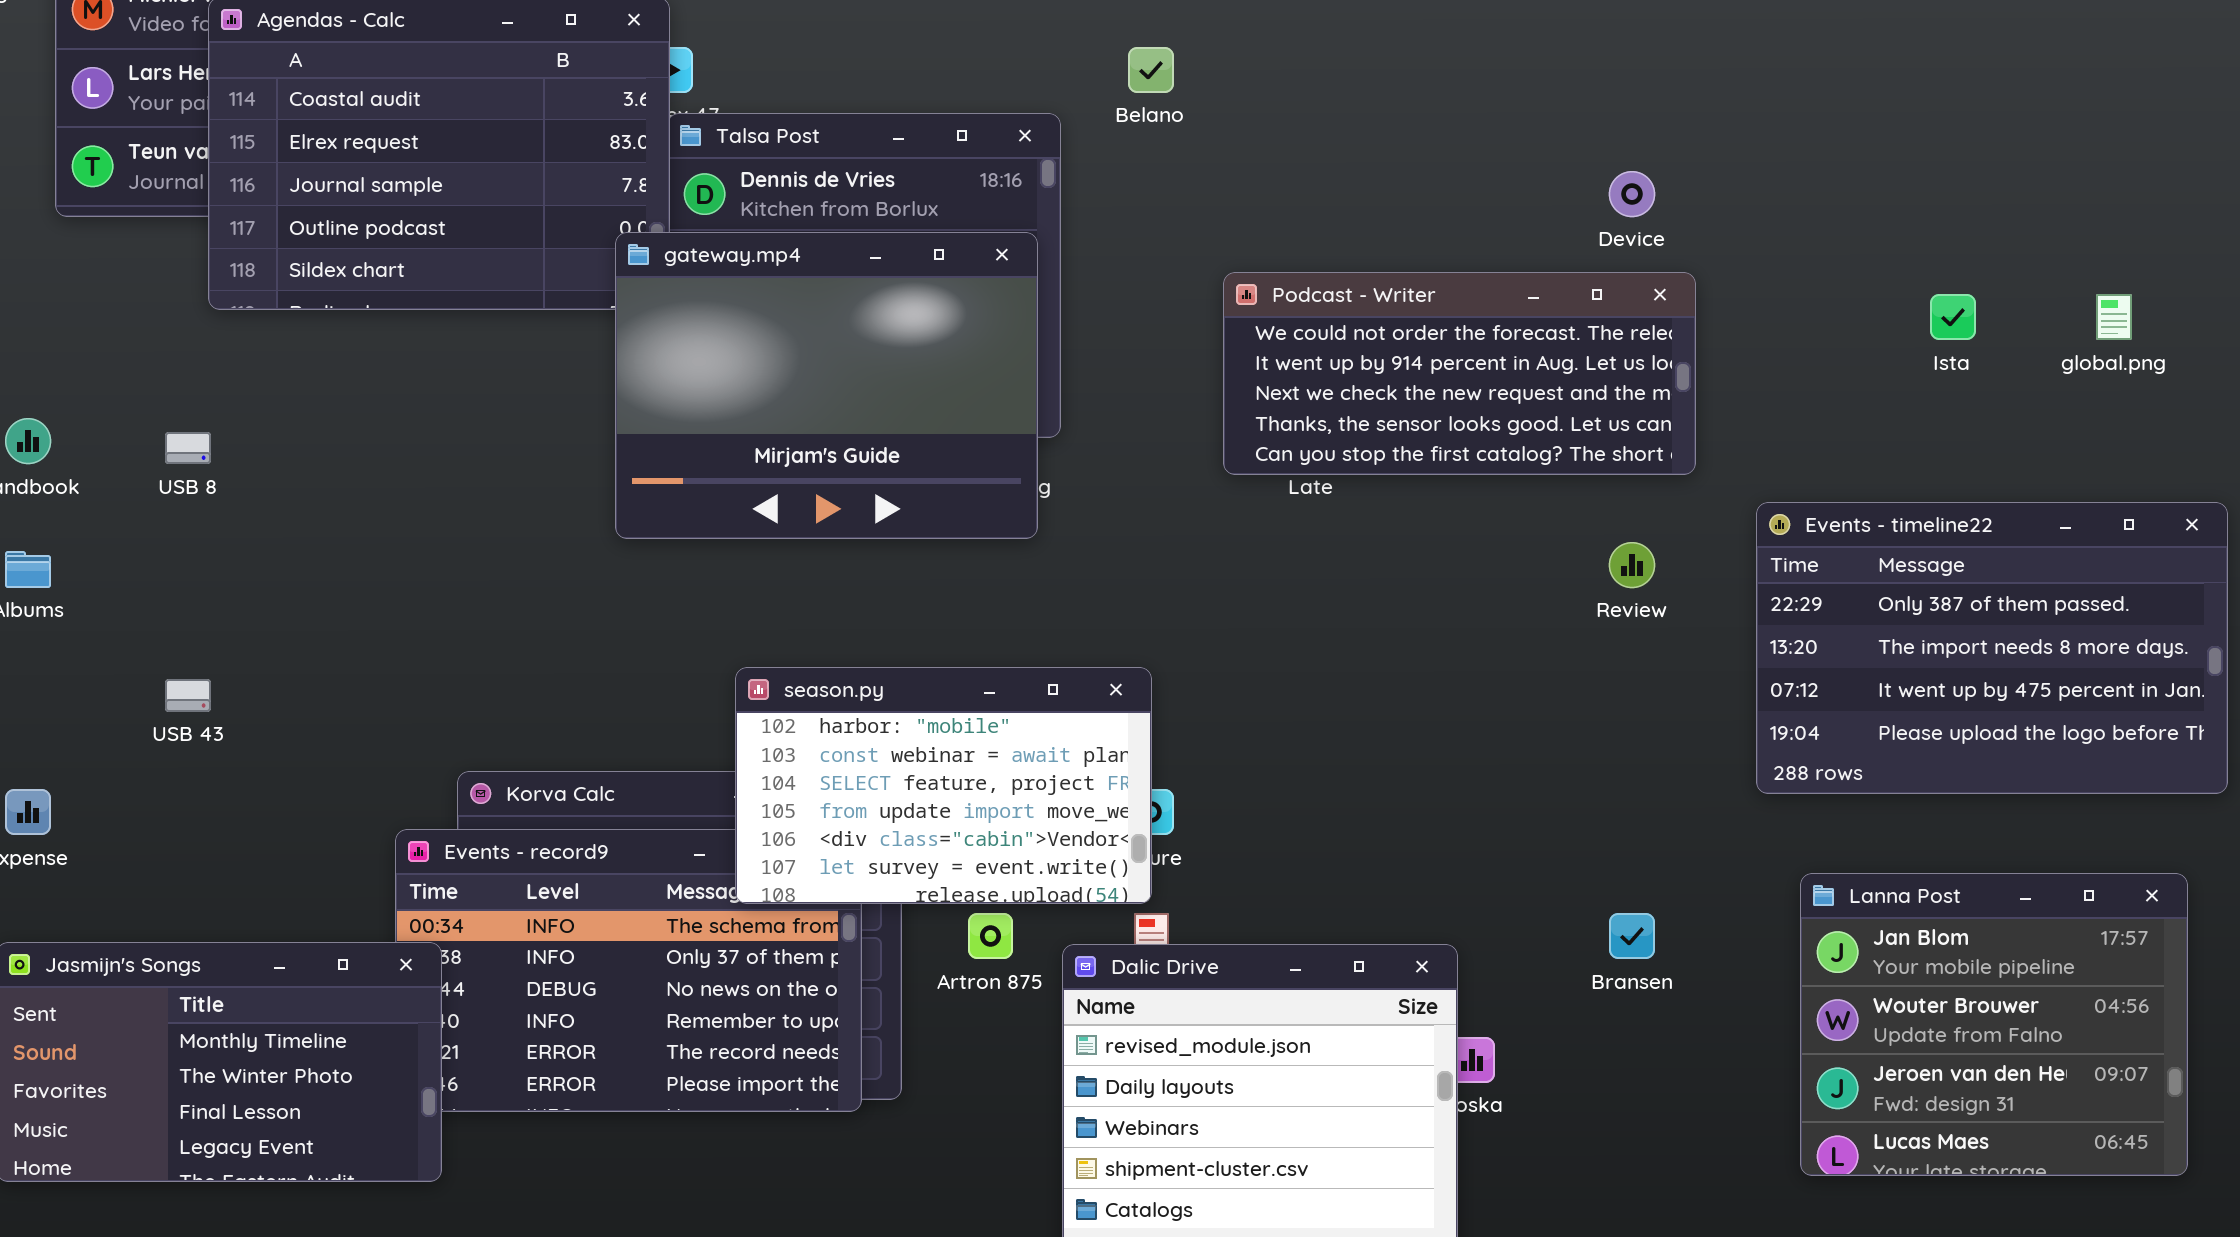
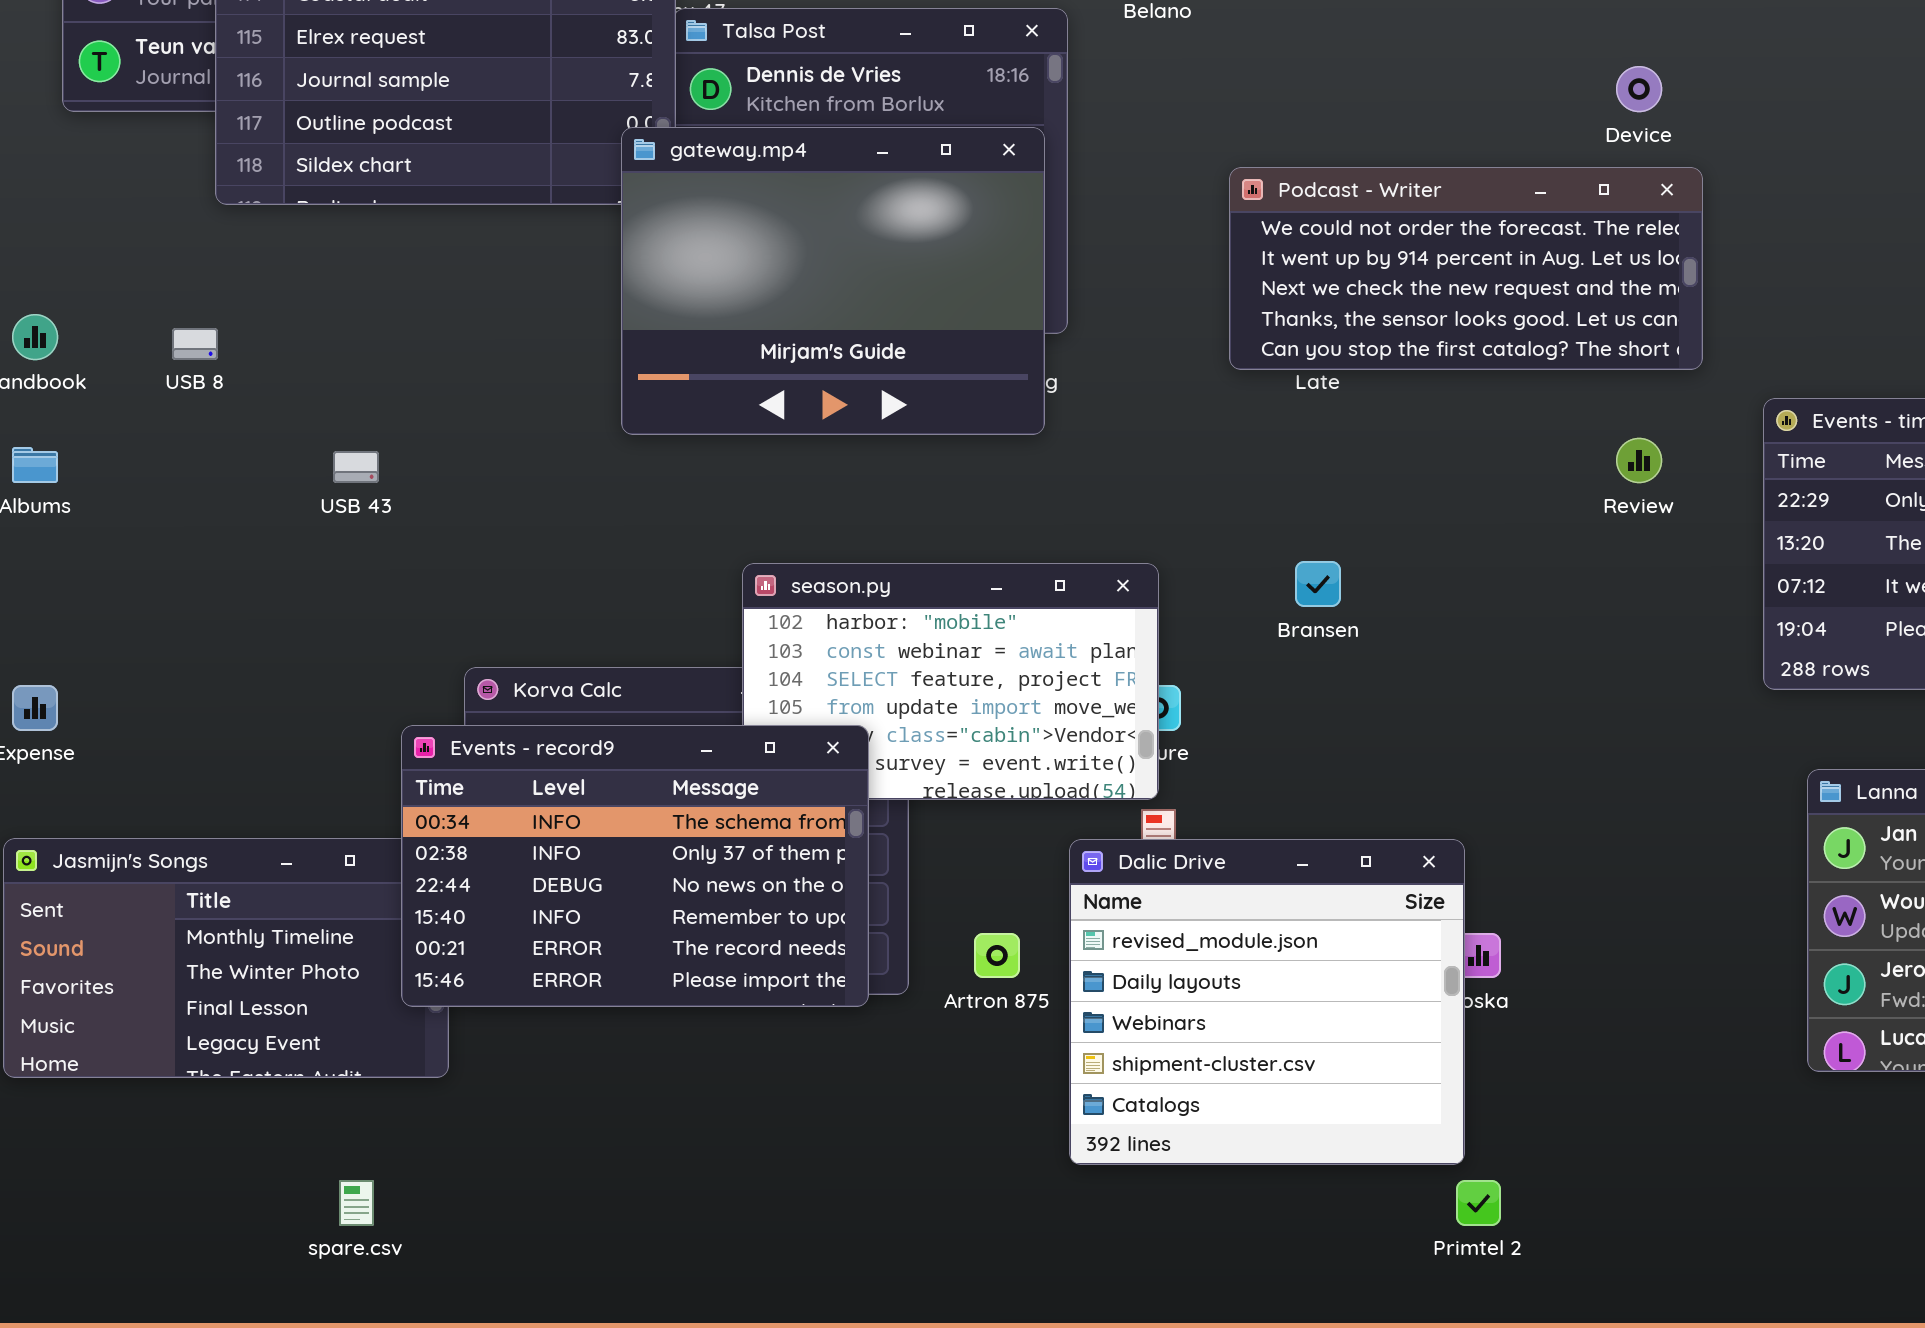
USB 43: [165,679,211,712] -> [333,451,379,483], moved
Events - record9: [395,829,862,1112] -> [401,725,869,1007], raised
Artron 875: [968,913,1013,959] -> [974,933,1020,978], moved
Bransen: [1609,913,1655,959] -> [1295,561,1341,607], moved

